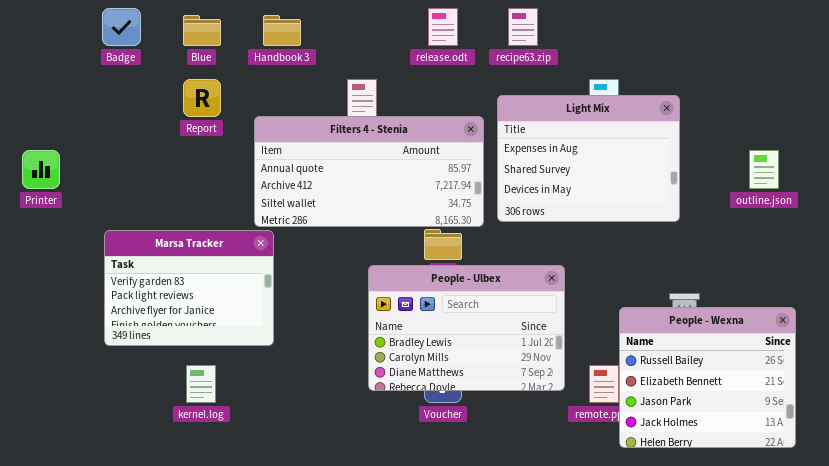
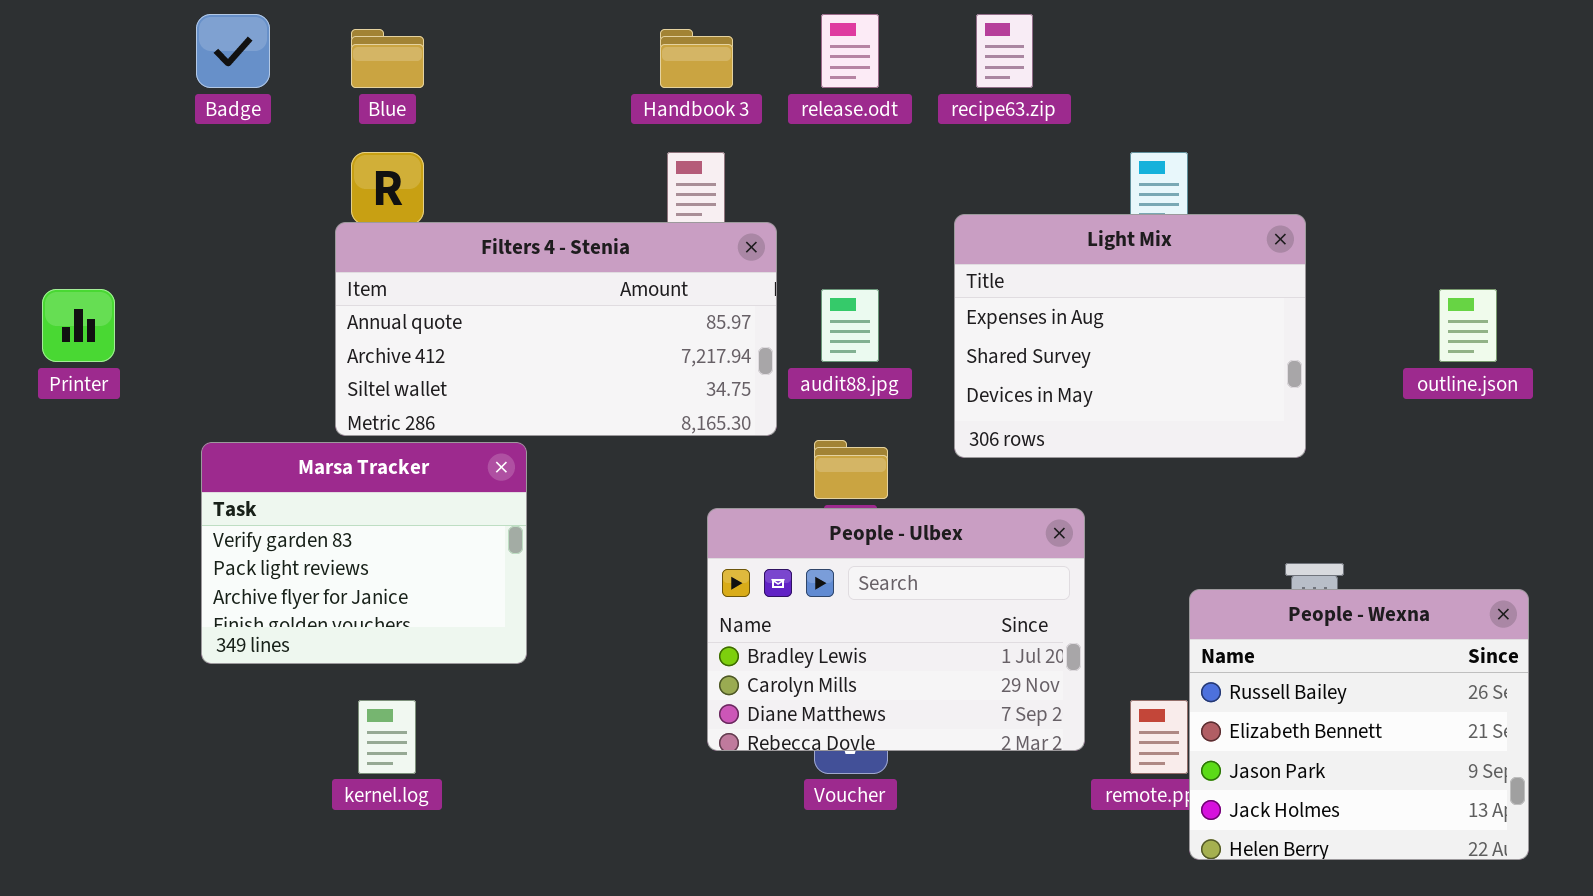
Handbook 3: [263,15,301,46] -> [660,29,733,88], moved
Light Mix: [497,95,680,222] -> [954,214,1306,458], moved
Filters 4 - Stenia: [254,116,484,227] -> [335,222,777,436], moved

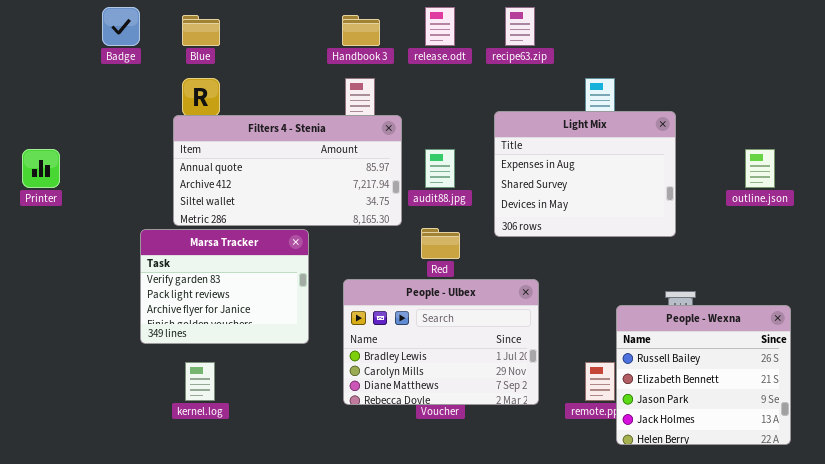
Marsa Tracker: [201,442,527,664] -> [140,229,309,344], moved
People - Ulbex: [707,508,1085,751] -> [343,279,539,405], moved

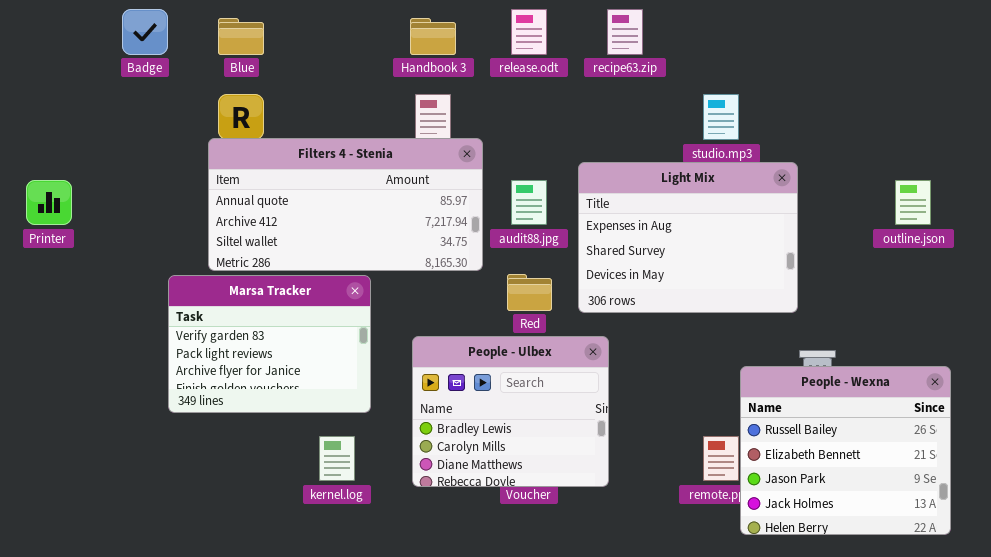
Light Mix: [494,111,676,237] -> [578,162,798,313], moved
People - Ulbex: [343,279,539,405] -> [412,336,609,487], resized
kernel.log: [185,362,215,401] -> [319,436,355,481], moved

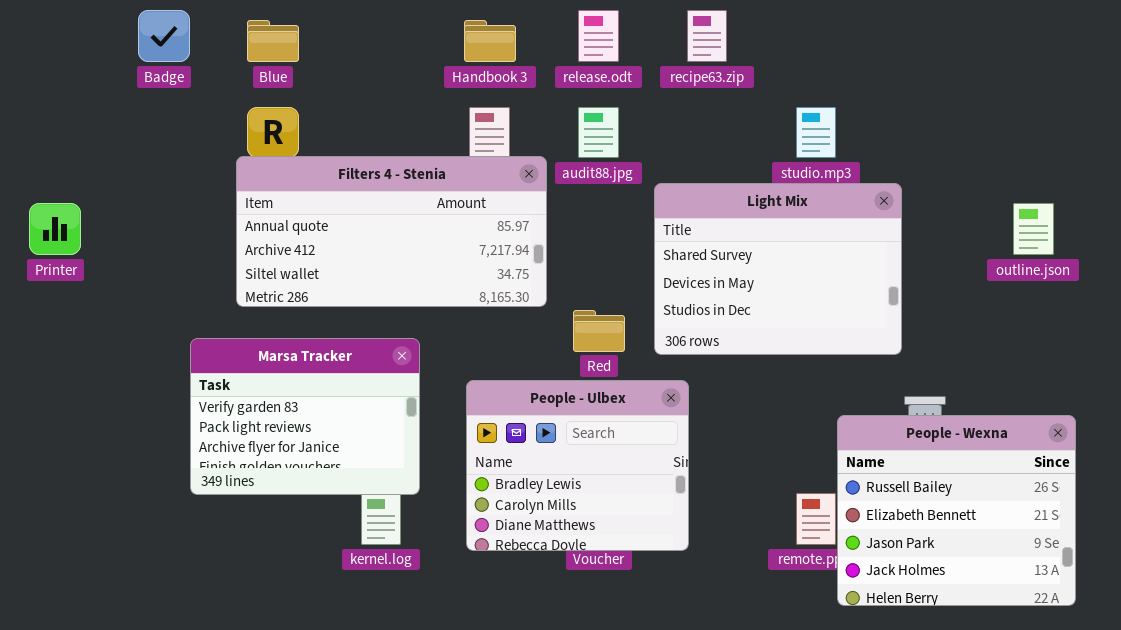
Light Mix: [578,162,798,313] -> [654,183,902,355], scrolled down 1 row
audit88.jpg: [511,180,547,225] -> [578,107,619,158], moved
Marsa Tracker: [168,275,371,413] -> [190,338,420,495], moved

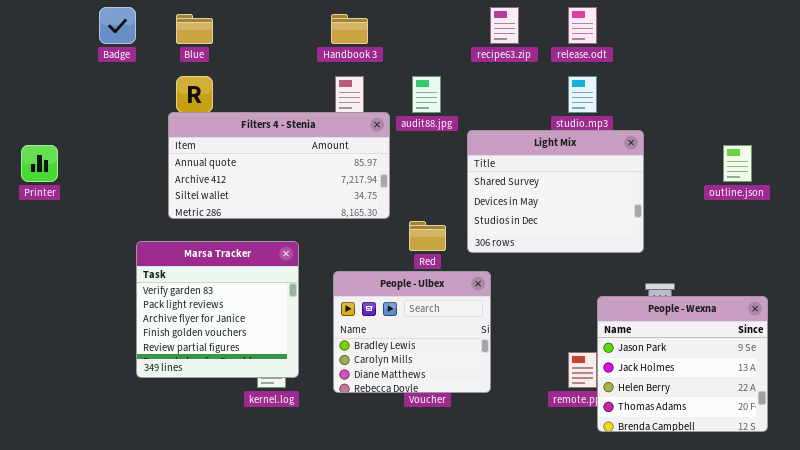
release.odt: [578,10,619,62] -> [568,7,597,44], moved
Marsa Tracker: [190,338,420,495] -> [136,241,299,378], resized
People - Wexna: [837,415,1076,606] -> [597,296,768,432], scrolled down 2 rows

